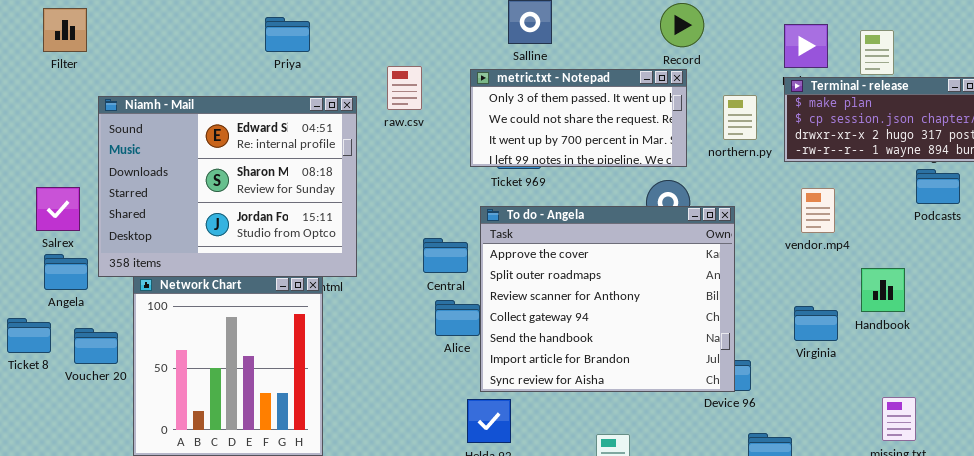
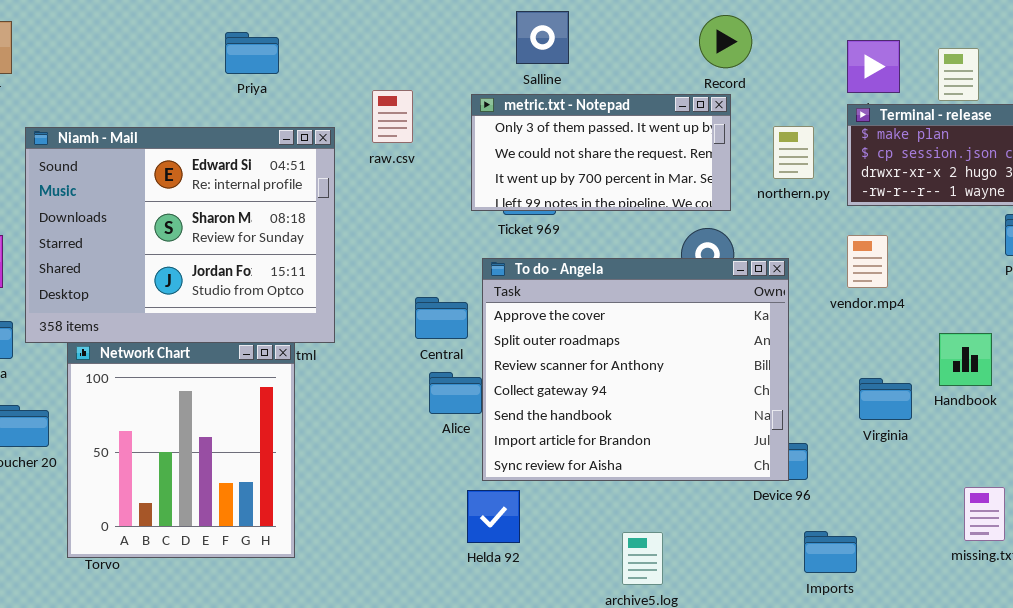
vendor.mp4: [801,188,835,233] -> [847,235,888,288], moved

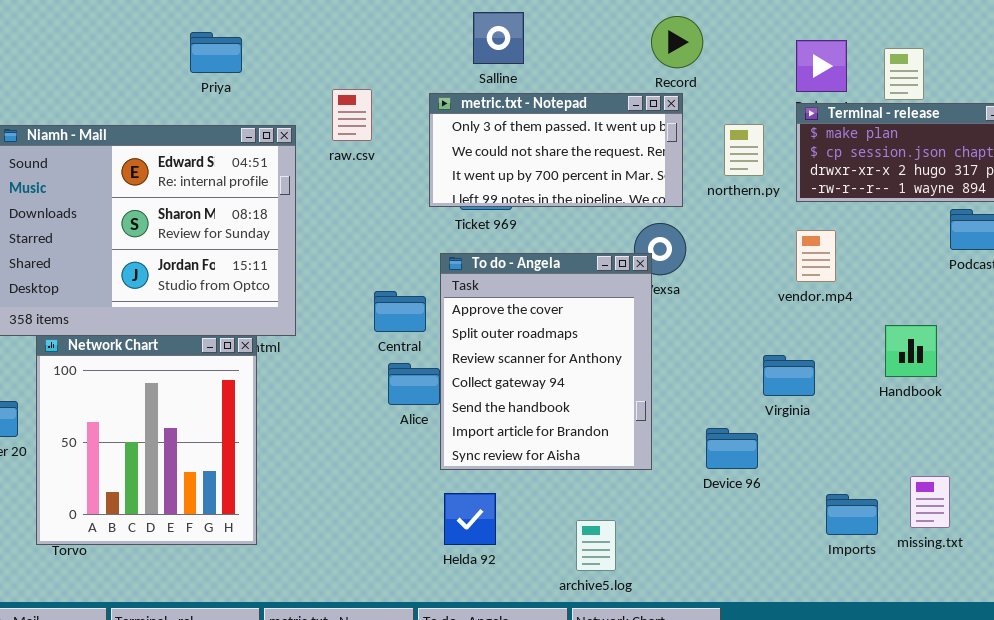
To do - Angela: [482,258,789,481] -> [440,253,652,470], resized
Virginia: [859,378,912,420] -> [763,355,815,396], moved
Helda 92: [467,490,520,543] -> [444,493,496,545], moved
Imports: [804,531,857,573] -> [826,494,878,535], moved

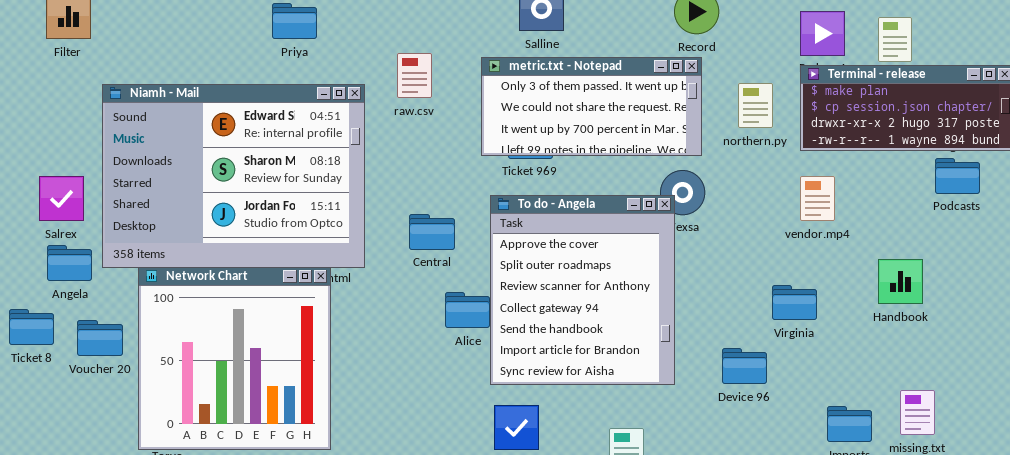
Central: [374,291,426,332] -> [409,214,455,250], moved

